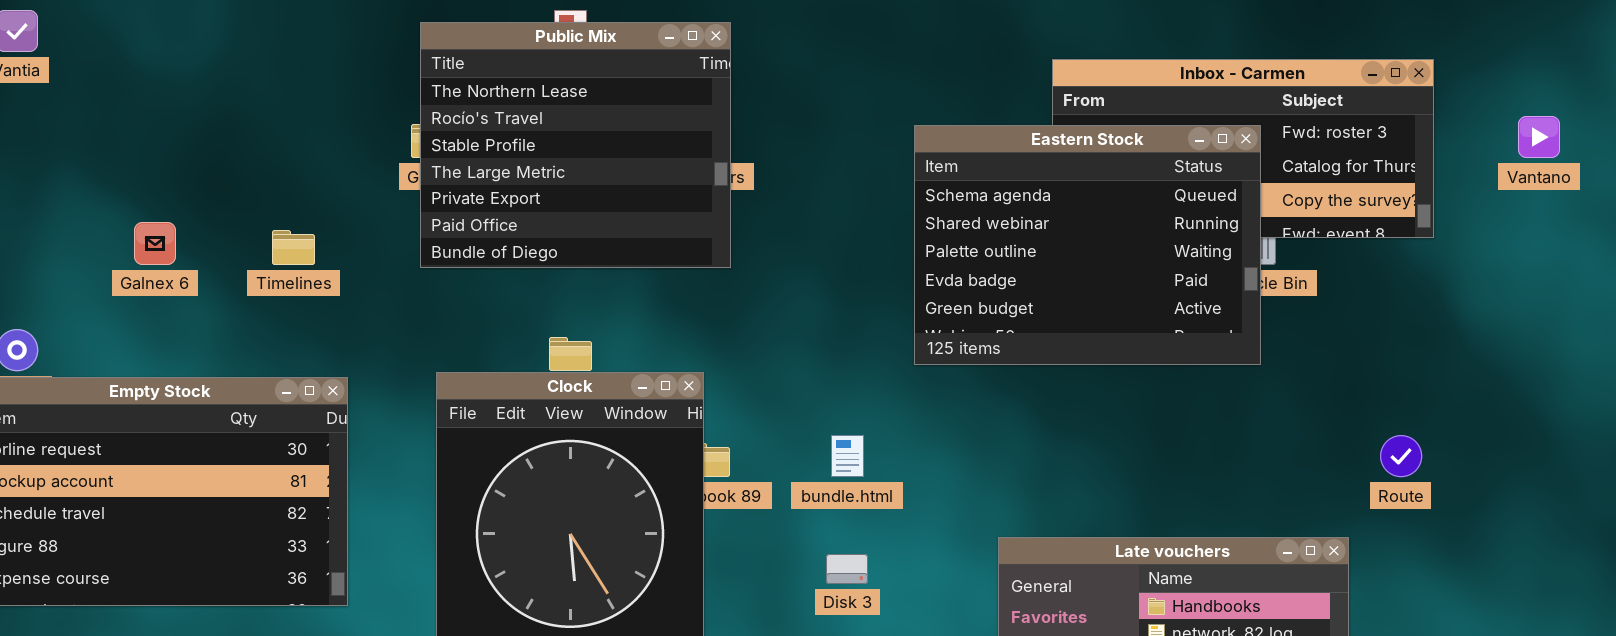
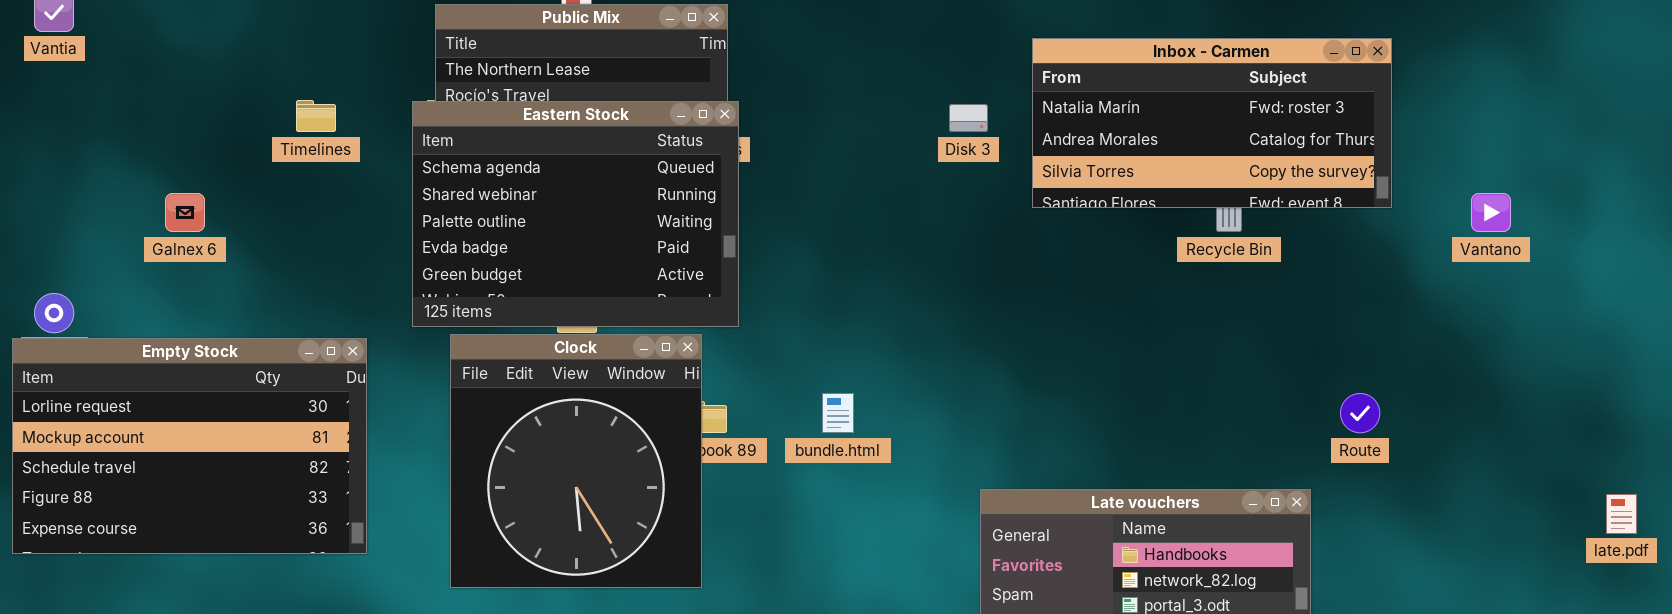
Vantano: [1518,116,1560,158] -> [1471,193,1511,232], moved
Eastern Stock: [914,125,1261,365] -> [412,101,739,327], moved
Timelines: [272,230,315,265] -> [296,100,336,132], moved
Disk 3: [826,554,868,584] -> [949,104,988,132], moved

